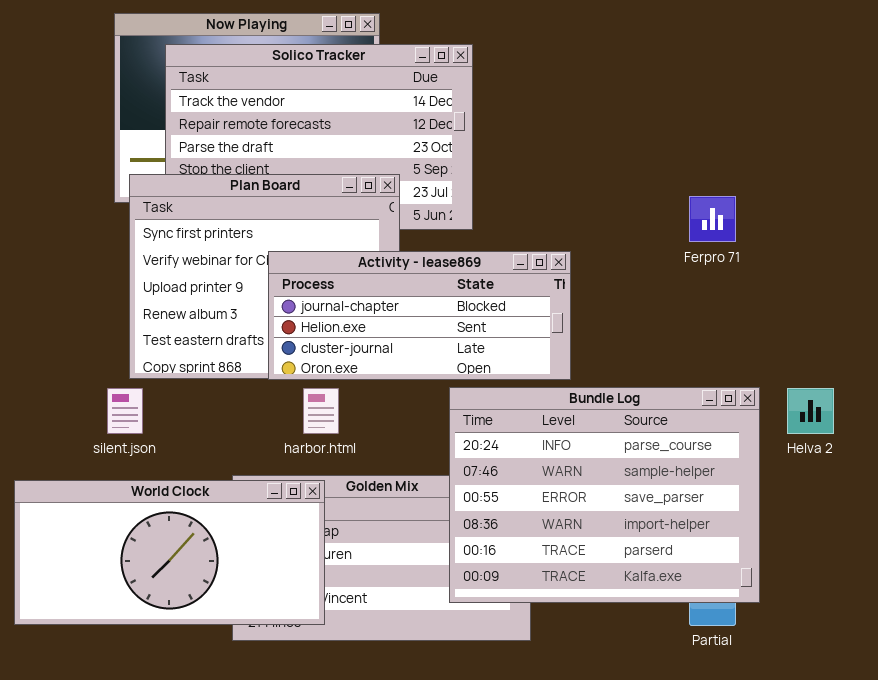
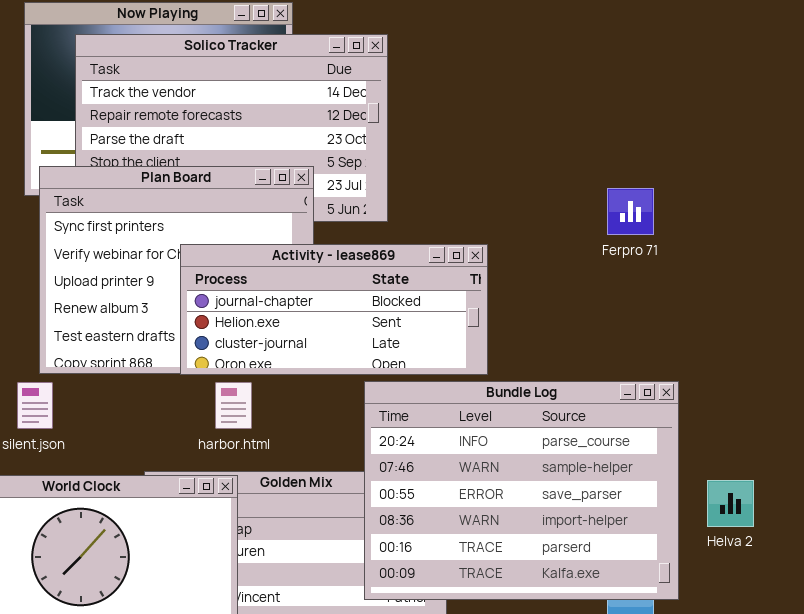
Helva 2: [787,388,834,434] -> [707,480,754,527], moved

